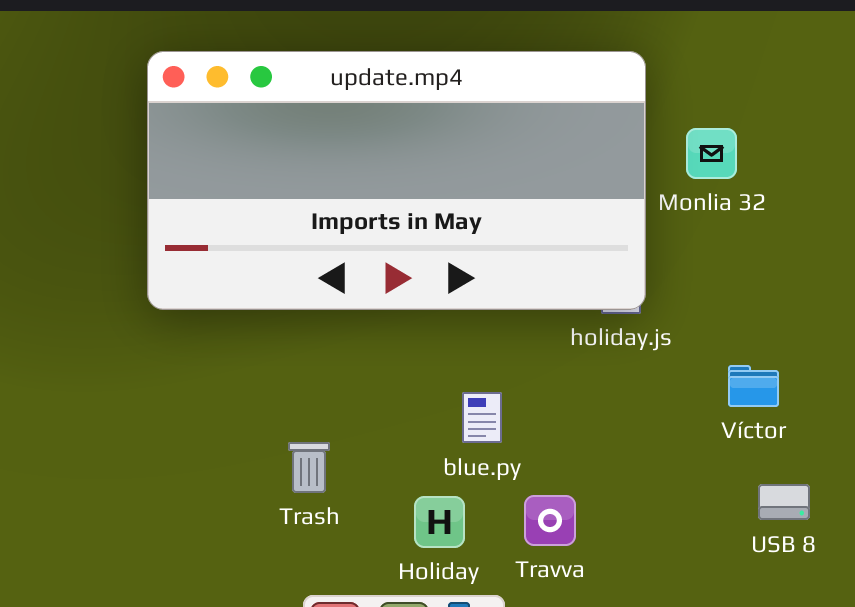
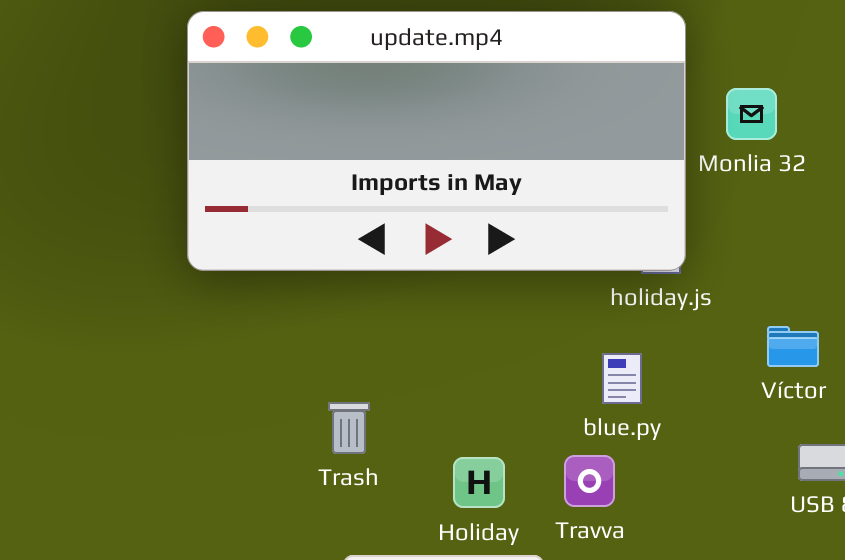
blue.py: [462,392,502,443] -> [602,353,642,404], moved

